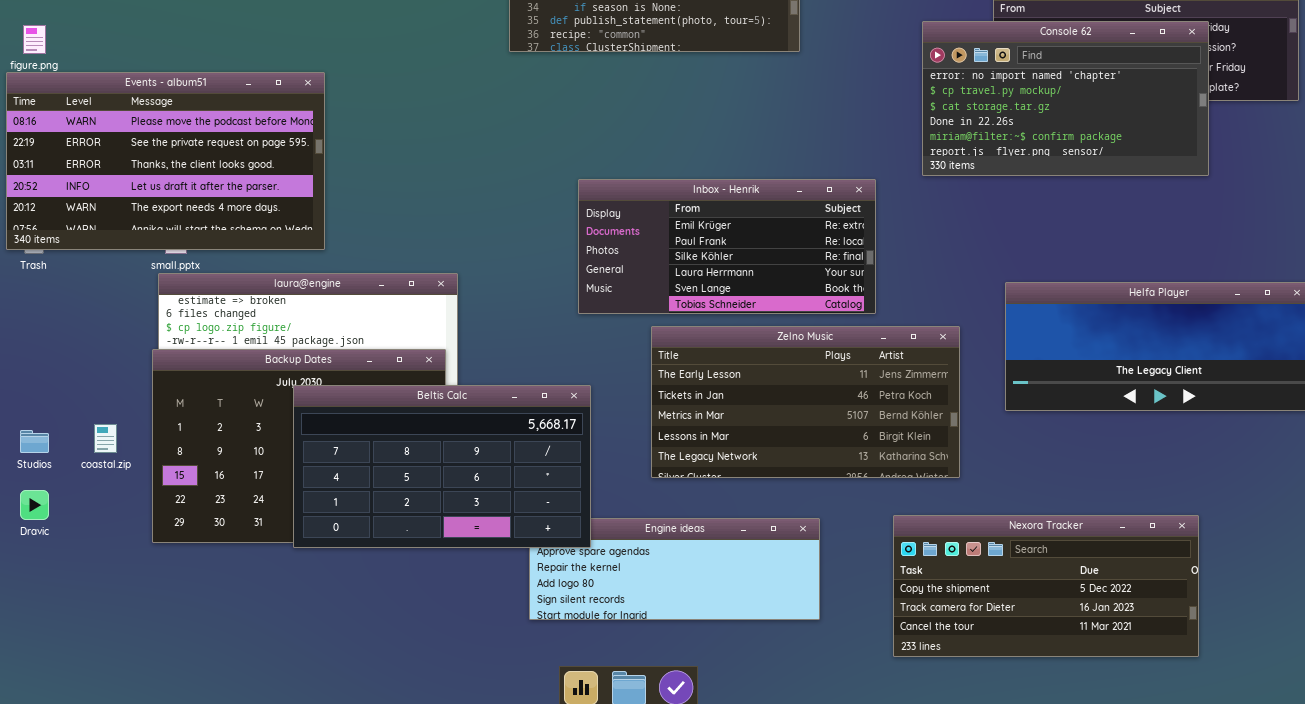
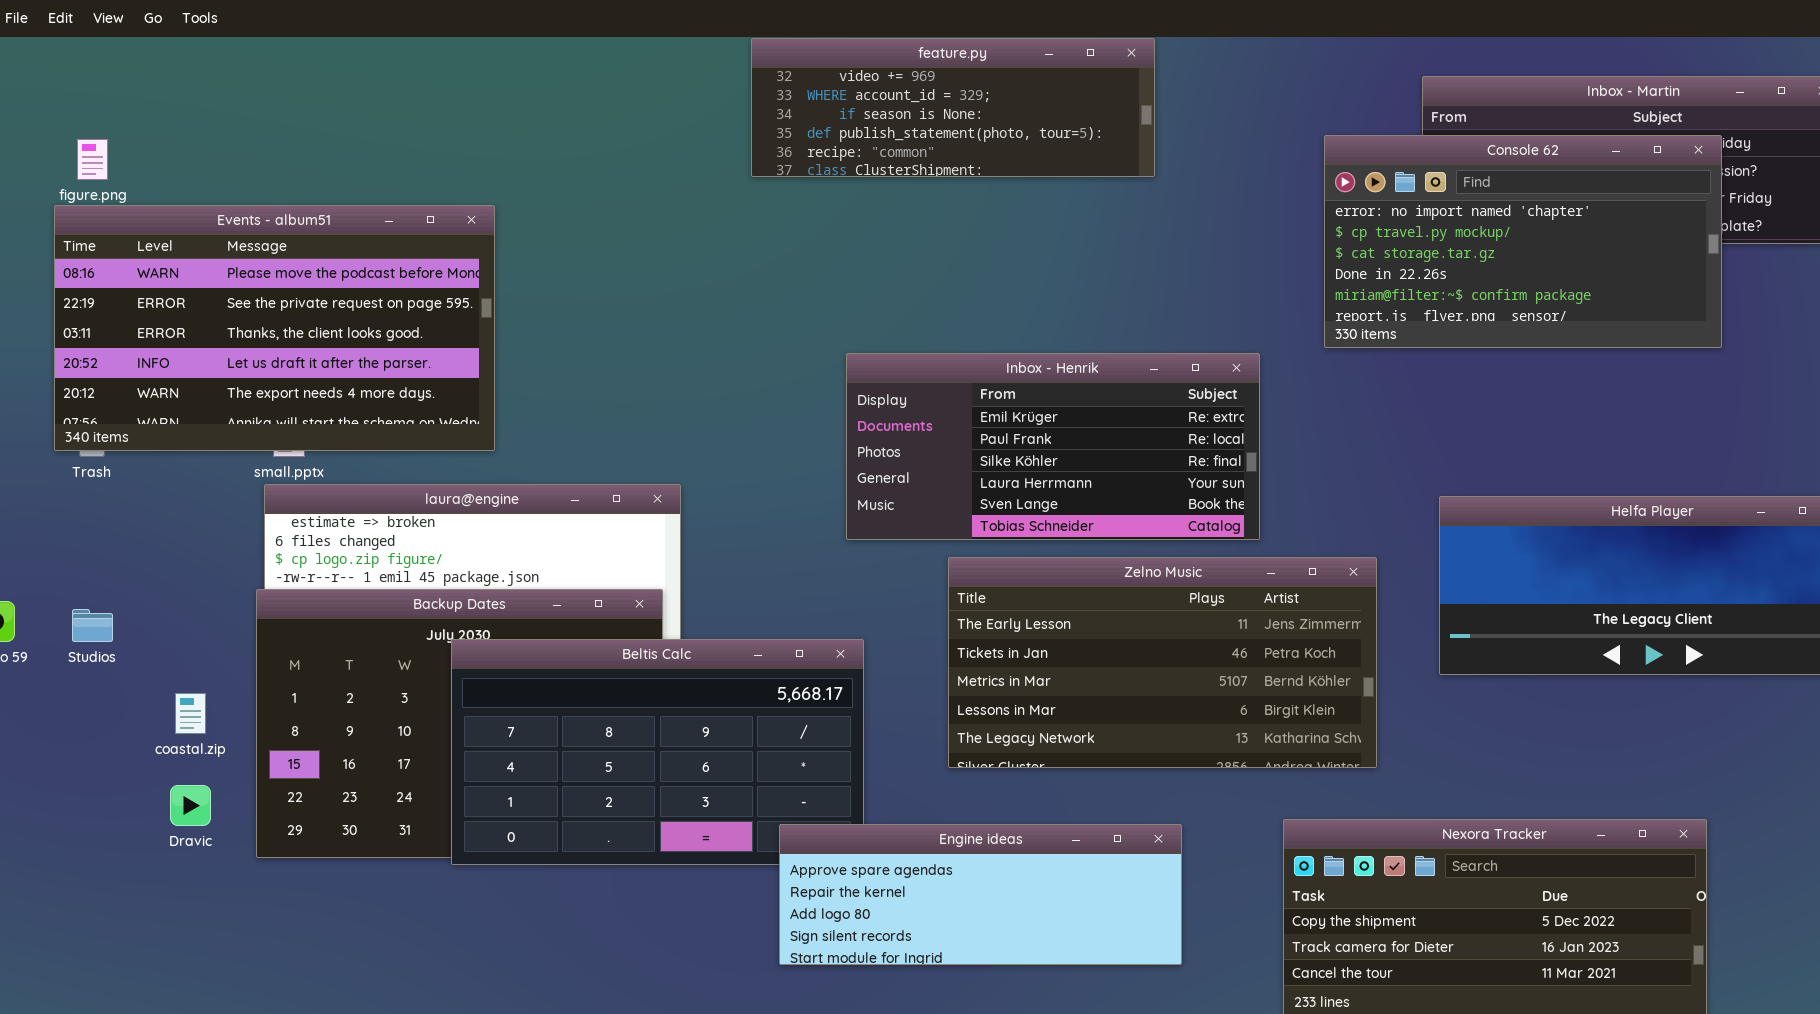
Studios: [20,430,49,453] -> [72,609,113,642], moved
Dravic: [20,490,49,520] -> [170,785,211,826], moved
Engine ideas: [529,518,820,620] -> [779,824,1182,965], raised

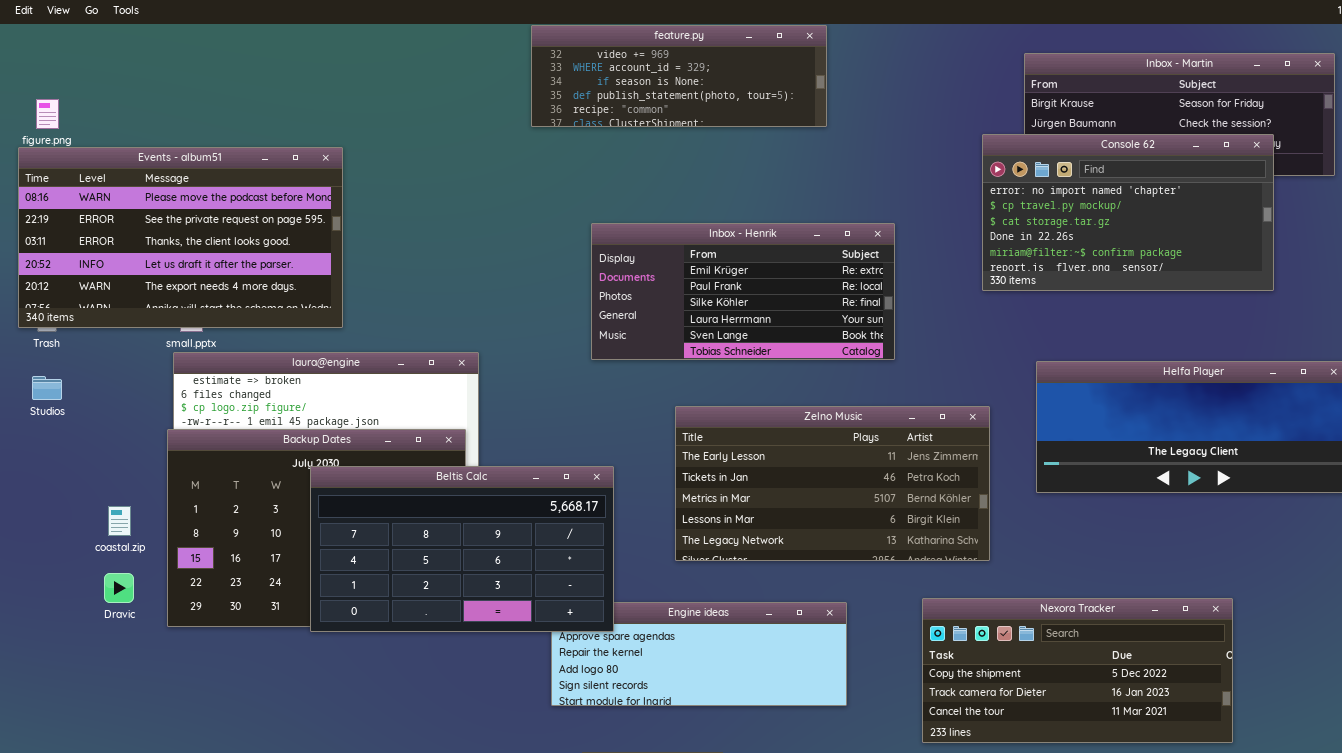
Console 62: [1324,135,1722,348] -> [982,134,1274,291], moved
Inbox - Henrik: [846,353,1260,540] -> [591,223,895,360], moved
Studios: [72,609,113,642] -> [32,376,62,400], moved
Beltis Calc: [451,639,864,865] -> [310,466,614,632], raised

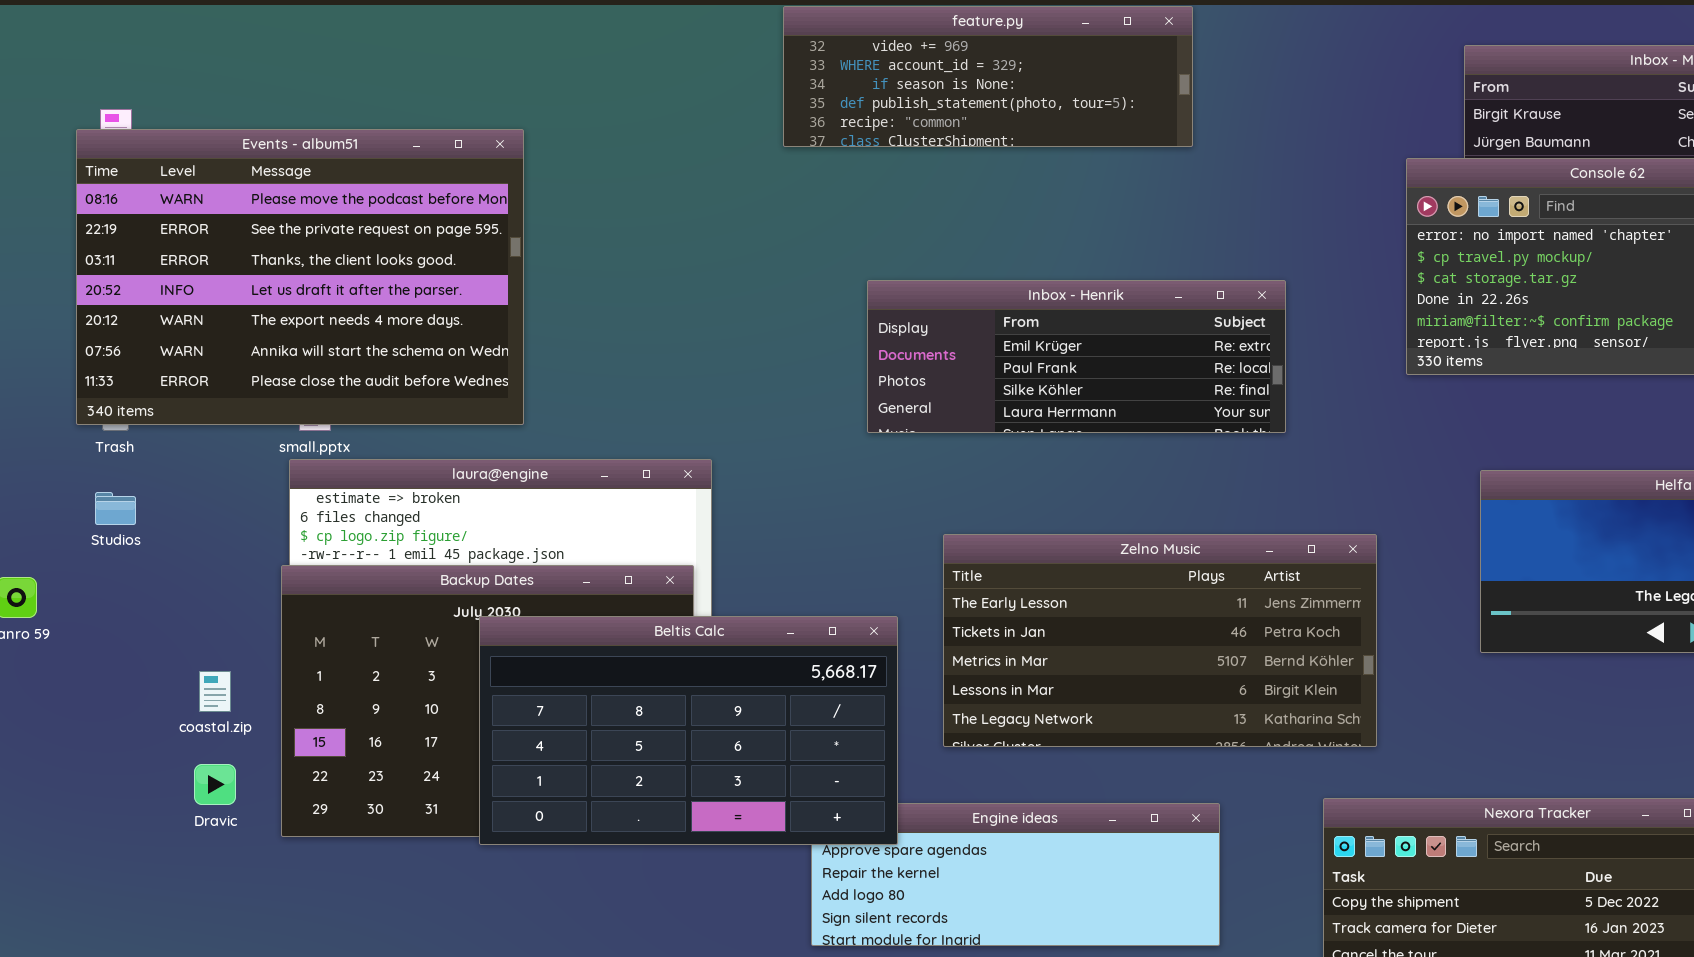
Events - album51: [18,147,343,328] -> [76,129,524,425], resized
Inbox - Henrik: [591,223,895,360] -> [867,280,1286,433], resized
Zelno Music: [675,406,990,561] -> [943,534,1377,747], moved

